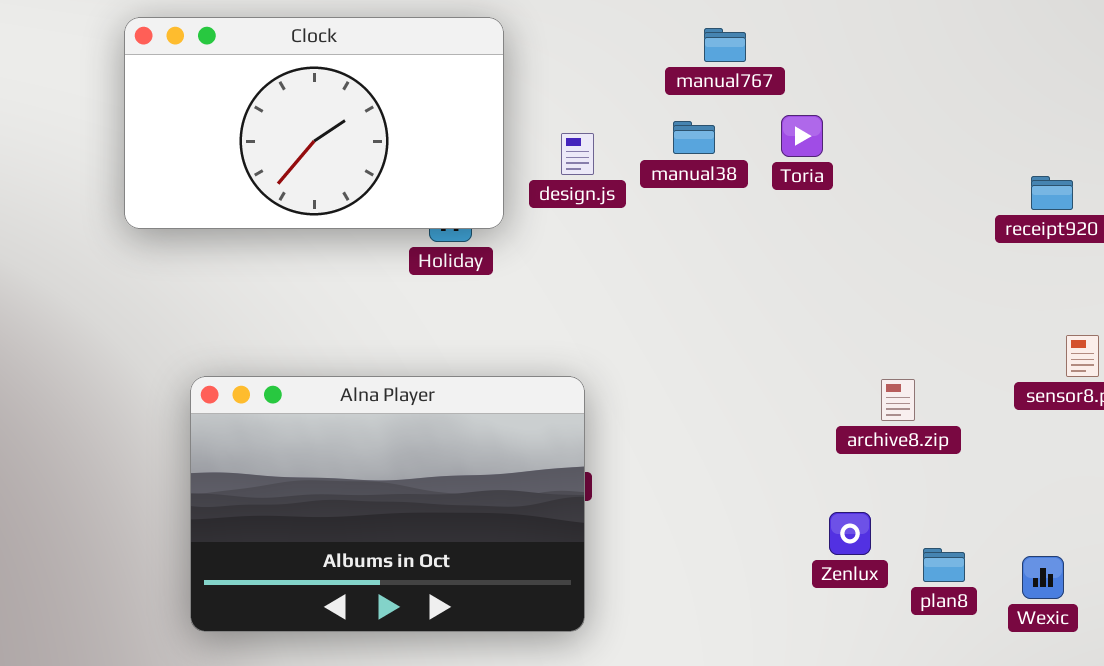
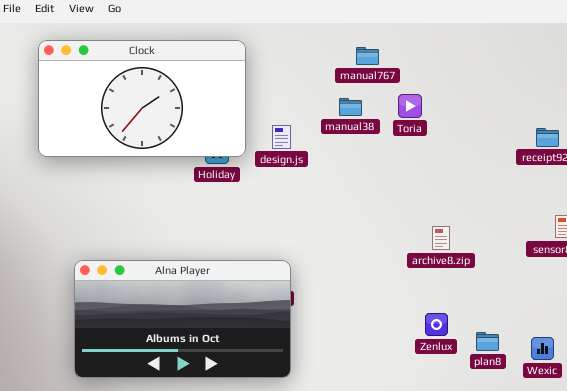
design.js: [561,133,594,175] -> [272,125,291,149], moved
Alna Player: [190,376,585,632] -> [74,260,291,378], resized
archive8.zip: [881,379,915,421] -> [432,226,450,250], moved

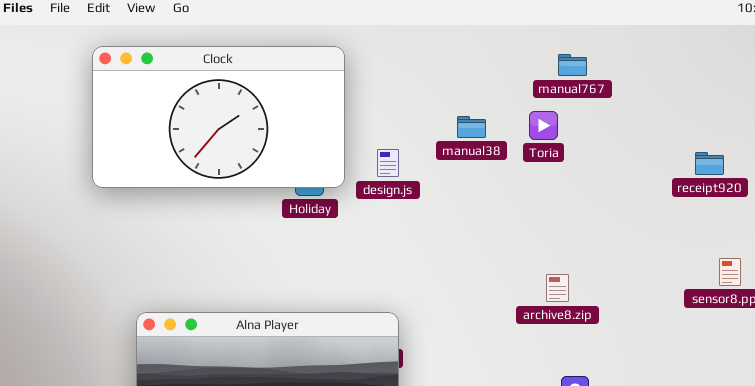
manual767: [356,47,379,65] -> [558,54,587,76], moved
archive8.zip: [432,226,450,250] -> [546,274,569,302], moved

